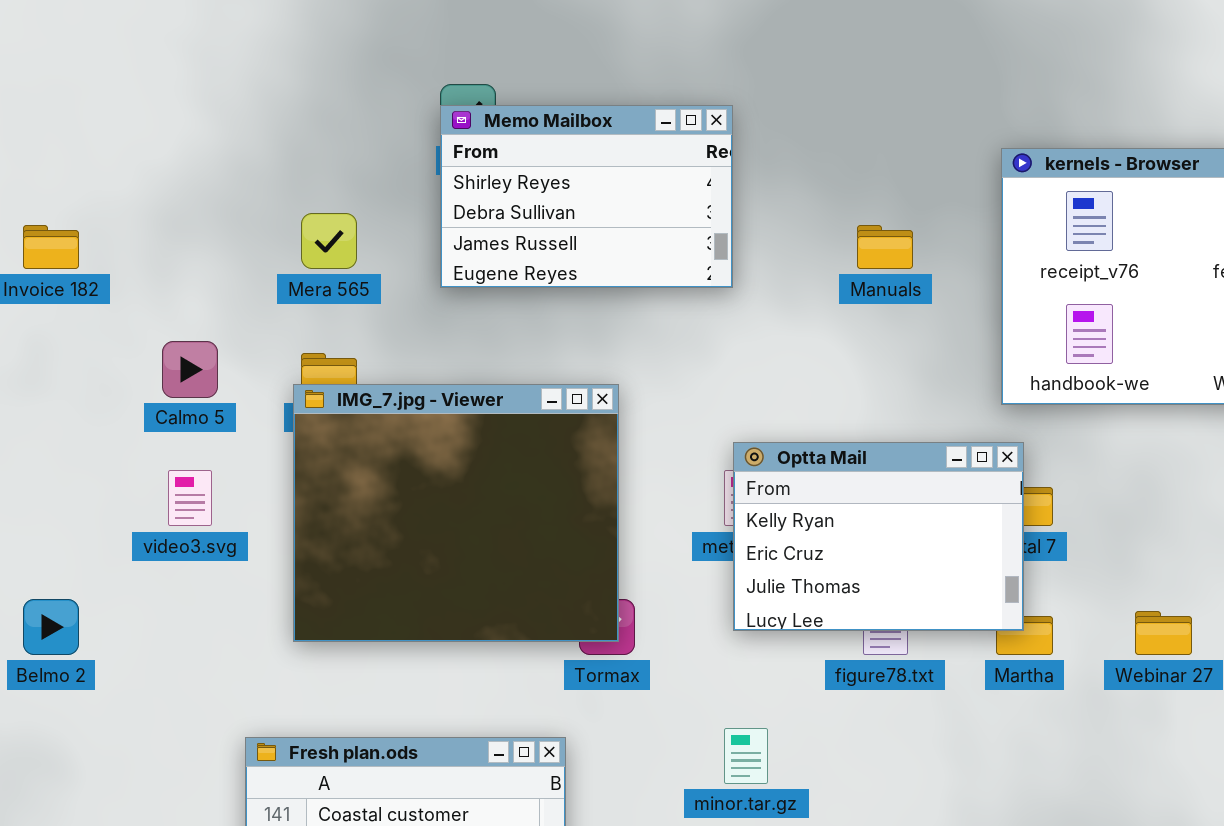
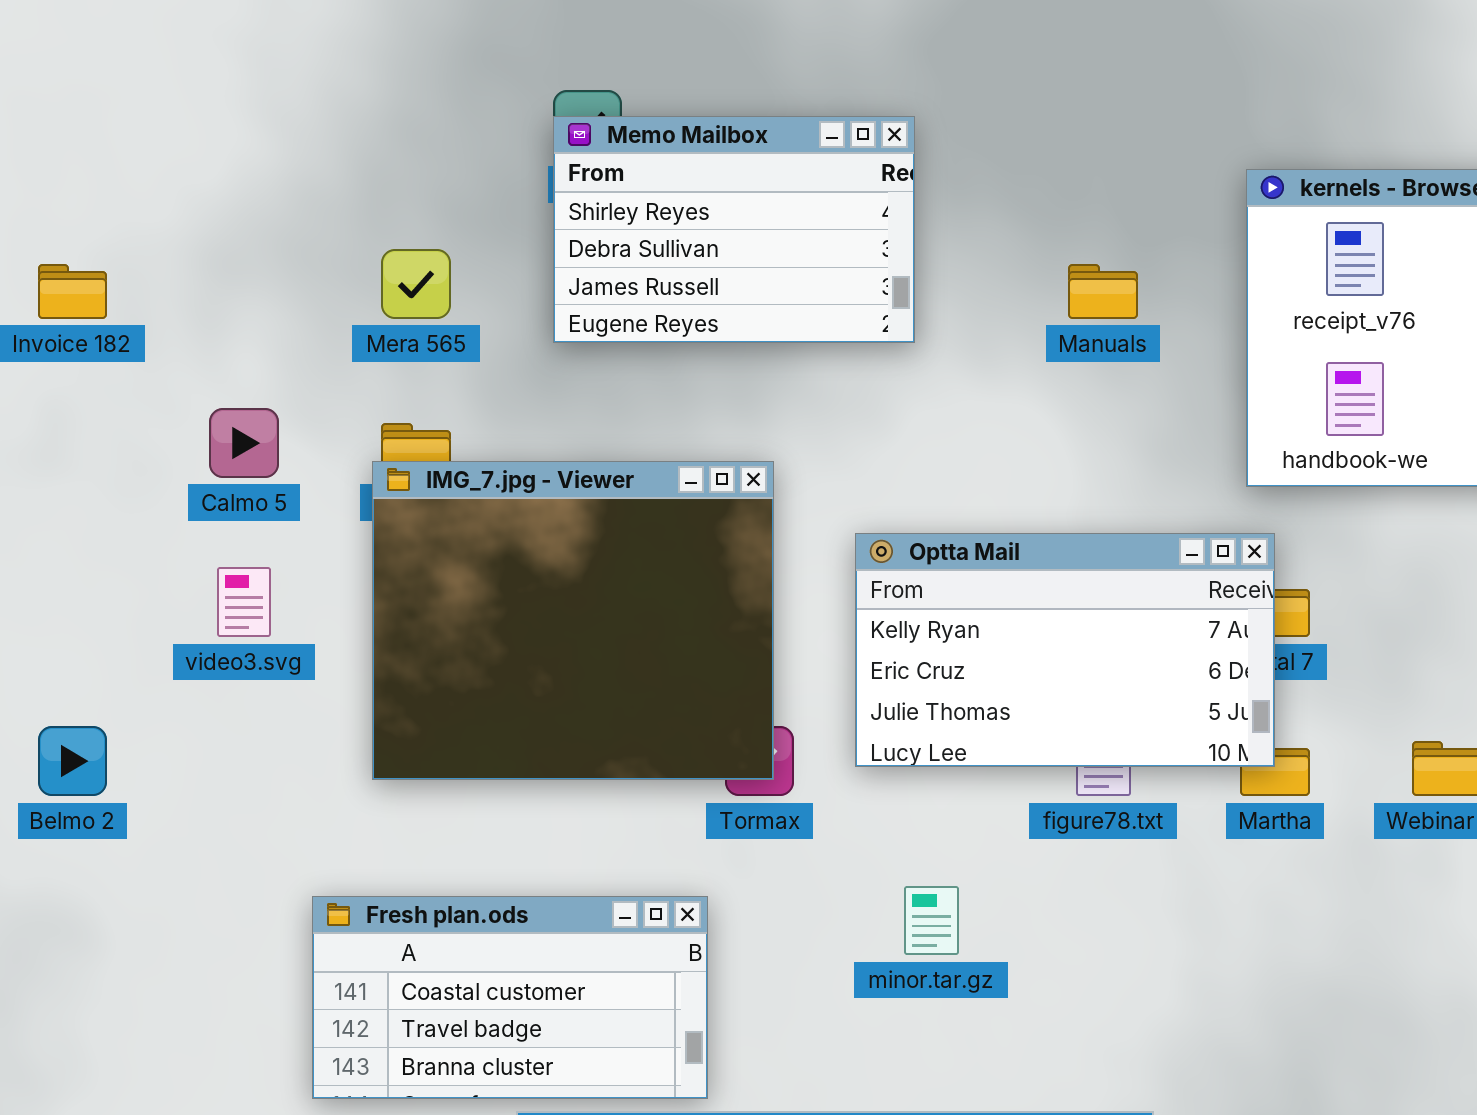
Optta Mail: [733,442,1024,631] -> [855,533,1275,767], resized

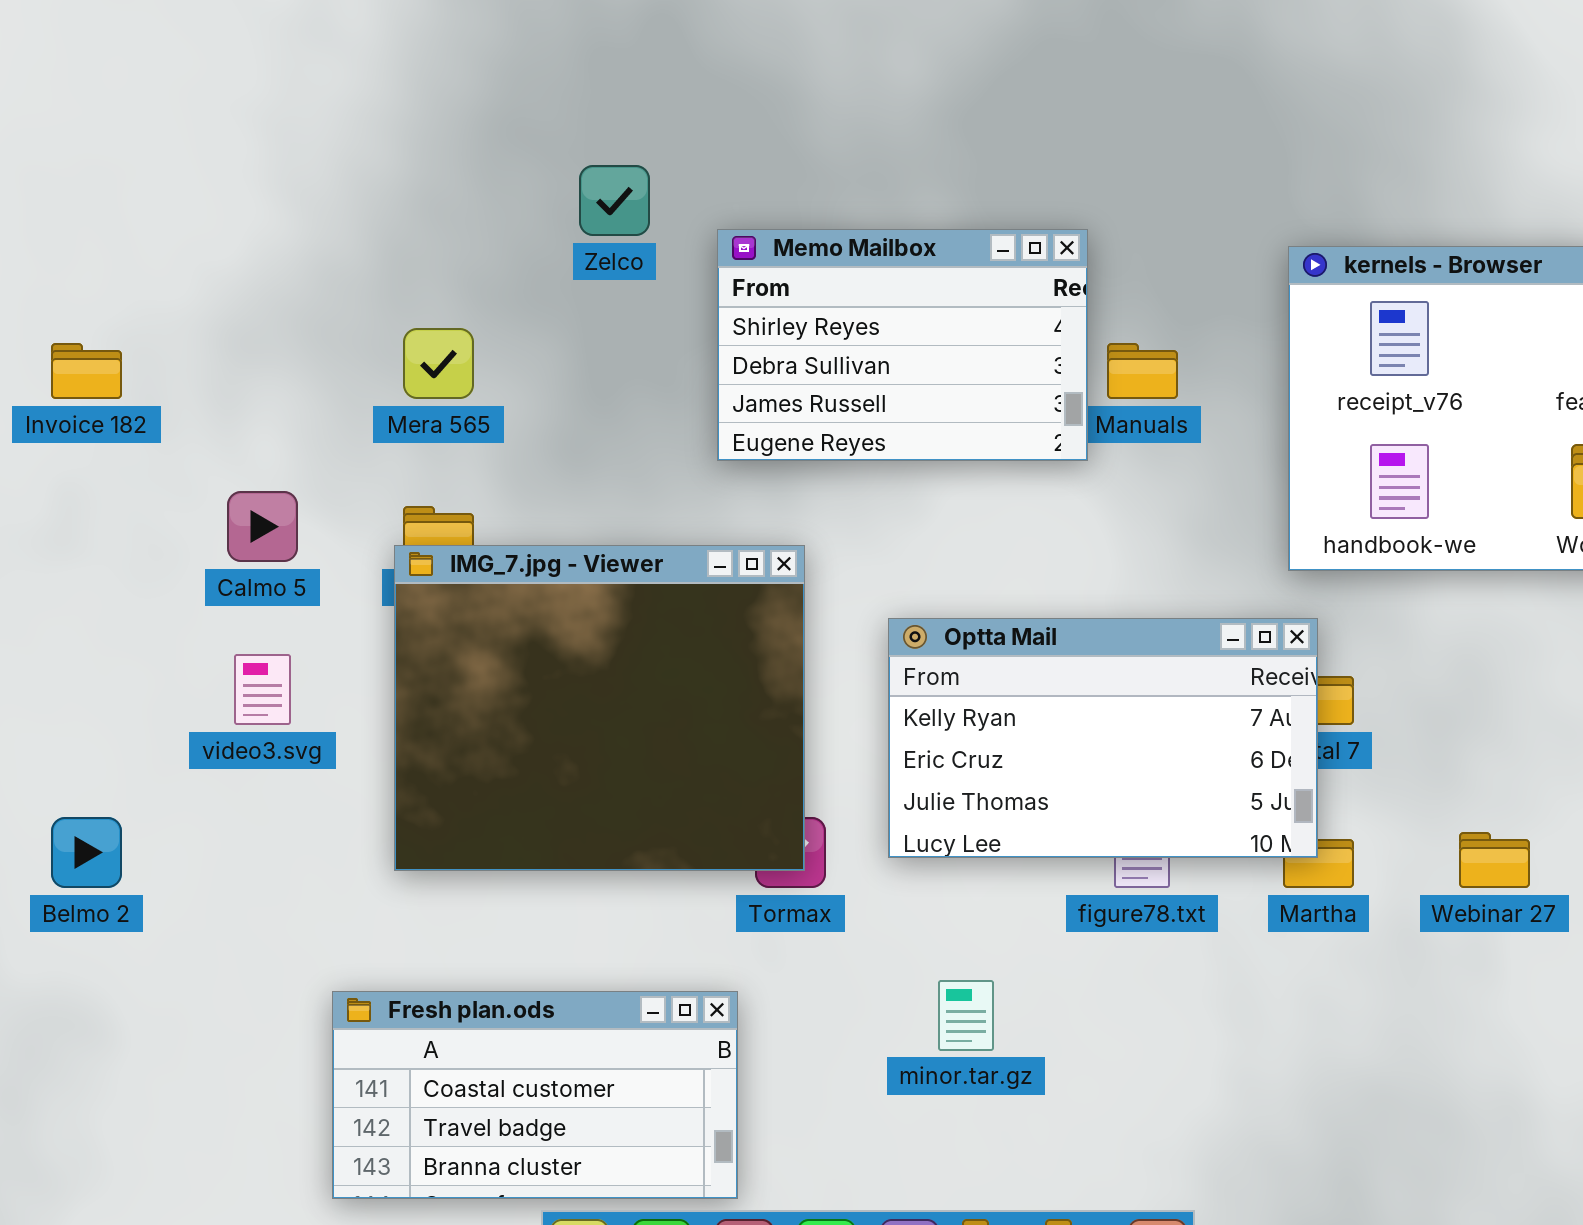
Memo Mailbox: [553,116,915,343] -> [717,229,1088,461], moved

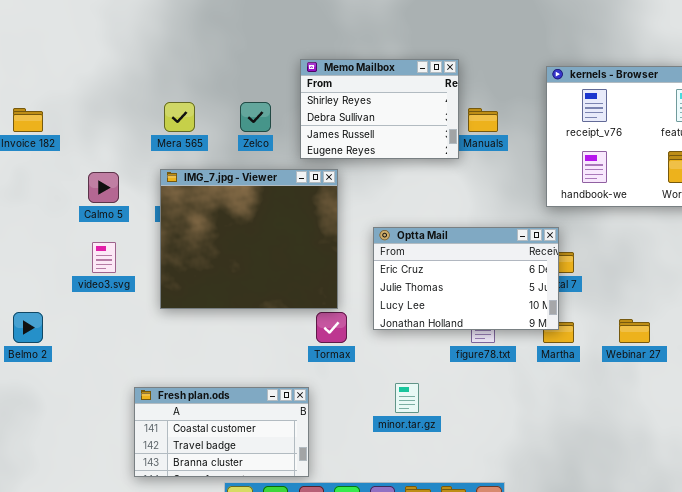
Zelco: [579,165,650,236] -> [240,102,271,132], moved
IMG_7.jpg - Viewer: [394,545,805,871] -> [160,169,338,309], moved
Optta Mail: [888,618,1318,858] -> [373,227,559,330], scrolled down 1 row

